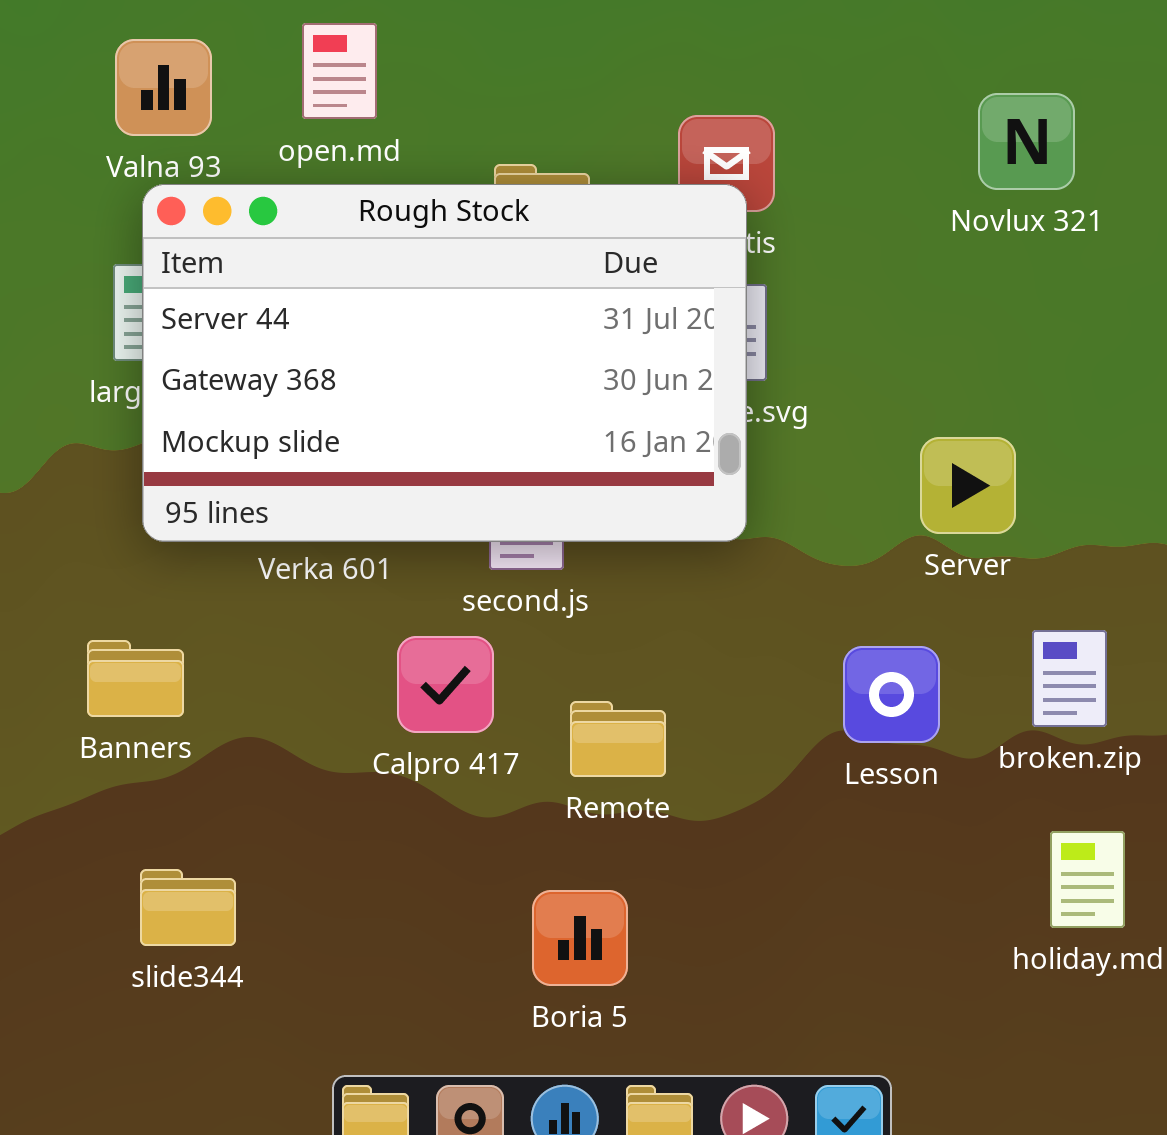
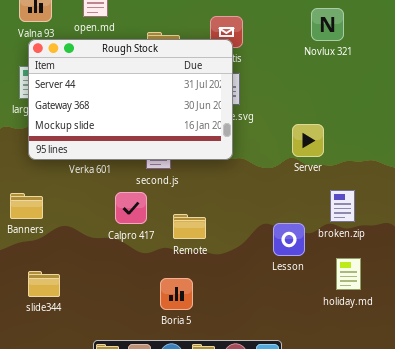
Lesson: [843,646,940,743] -> [273,223,305,256], moved

